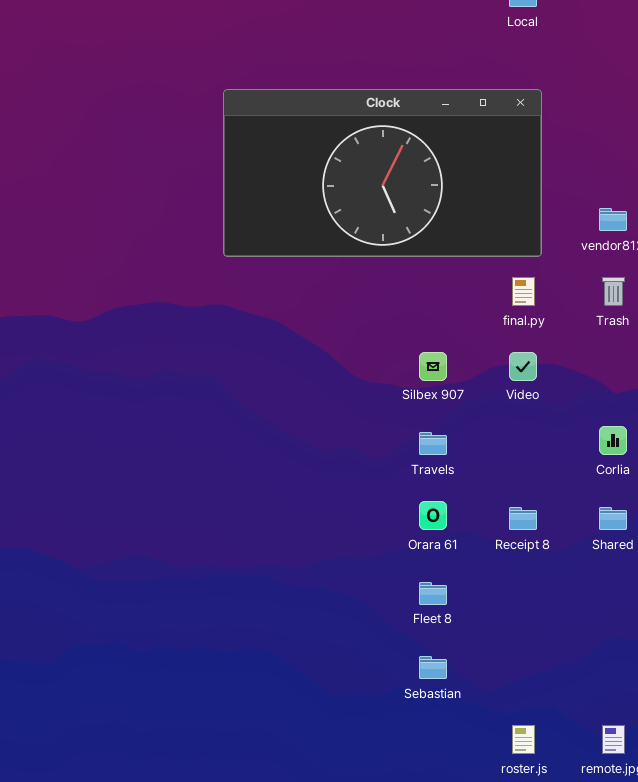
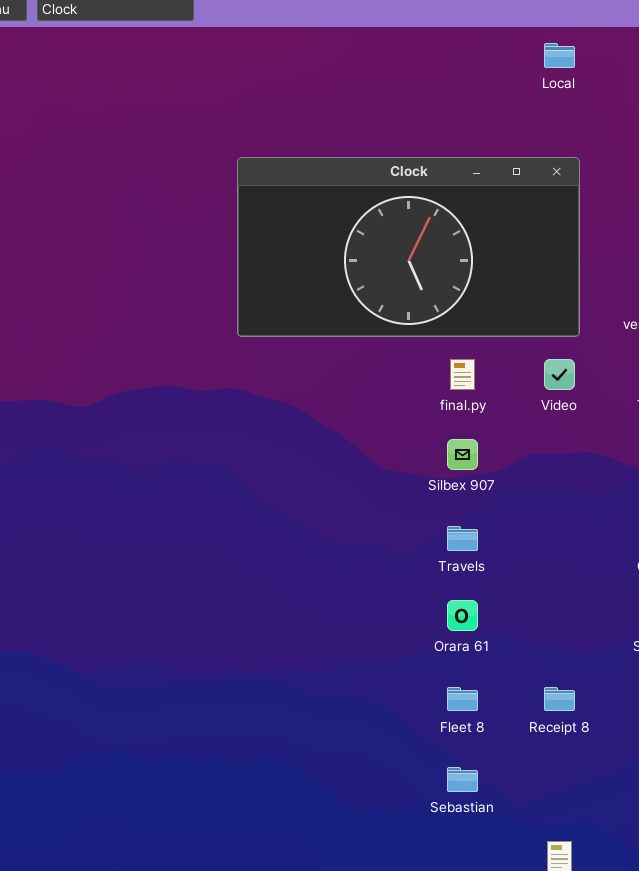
final.py: [512,277,535,306] -> [450,359,475,390], moved
Video: [509,352,537,381] -> [544,359,575,390], moved
Receipt 8: [509,507,537,530] -> [544,687,575,711], moved

